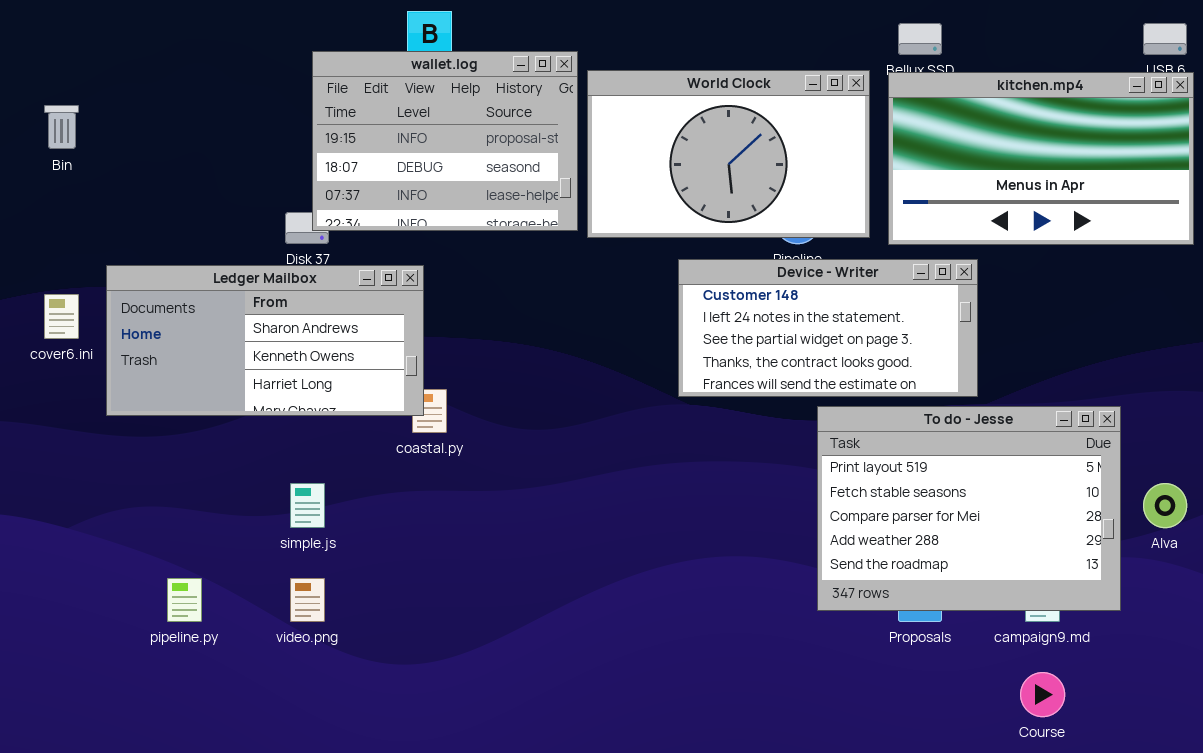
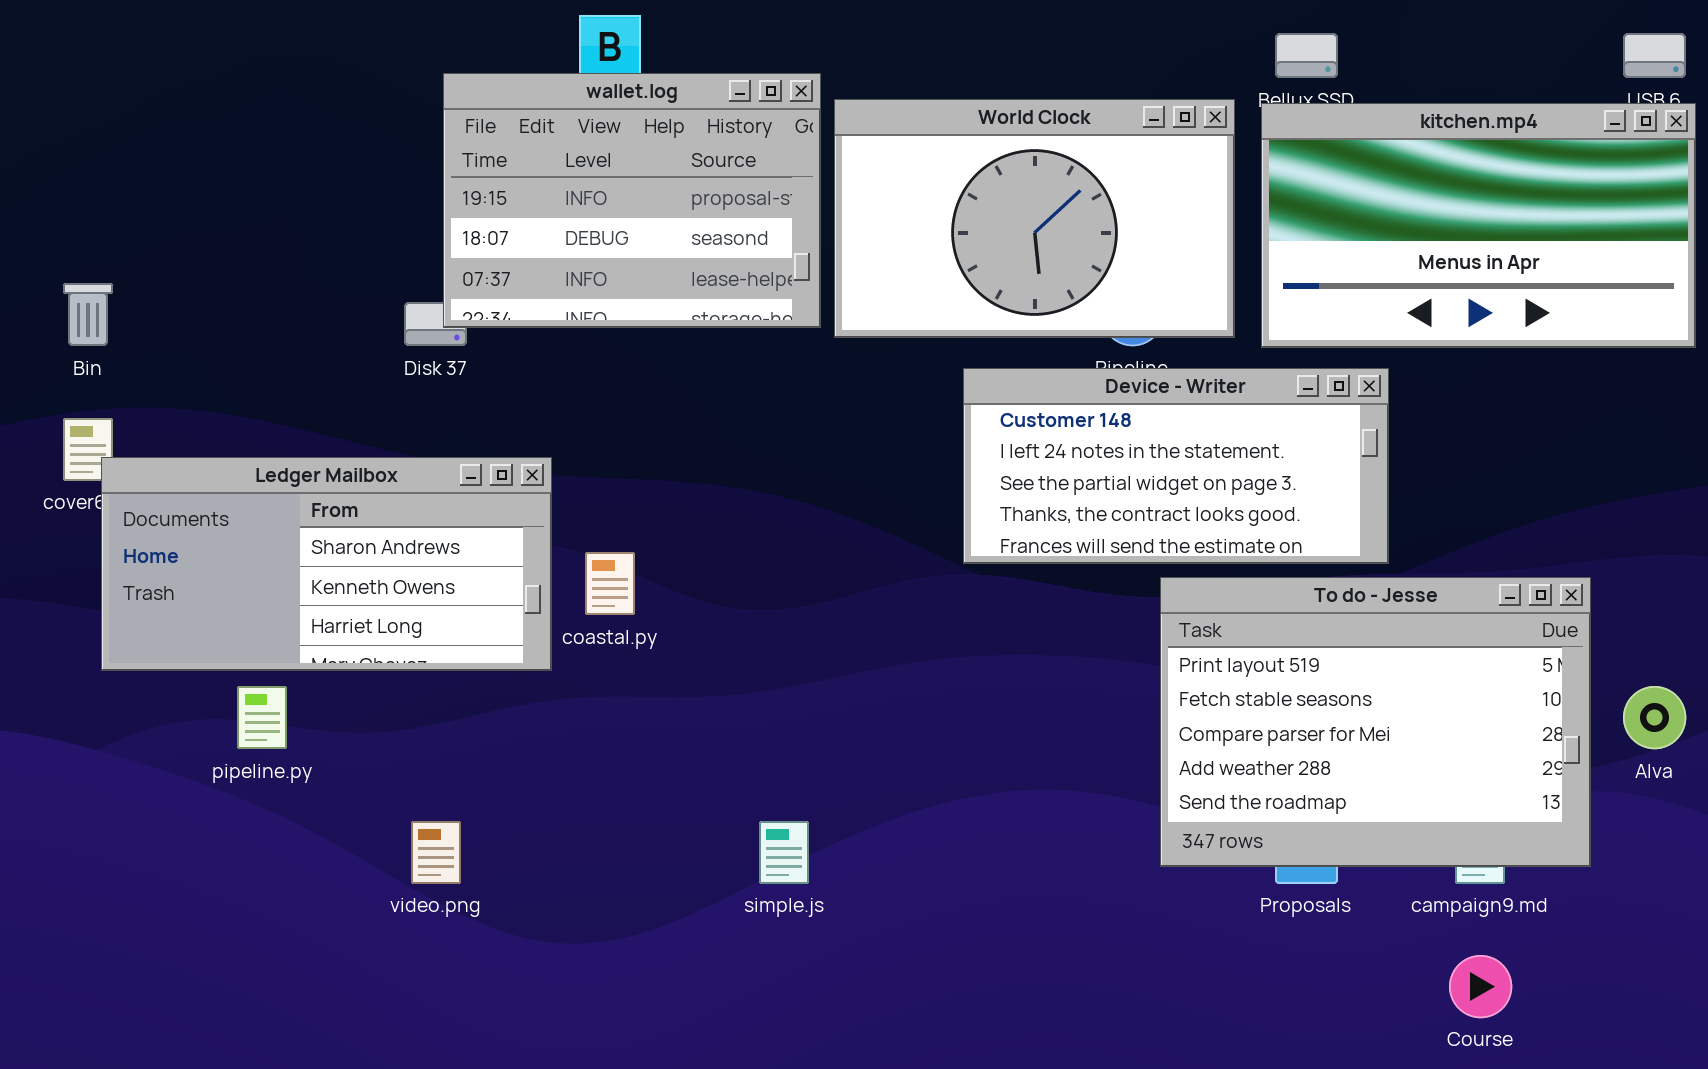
Bin: [44,105,79,149] -> [63,283,113,346], moved
Ledger Mailbox: [106,265,424,416] -> [101,457,552,671], moved
simple.js: [290,483,325,528] -> [759,821,809,884], moved
pipeline.py: [167,578,202,622] -> [237,686,287,749], moved

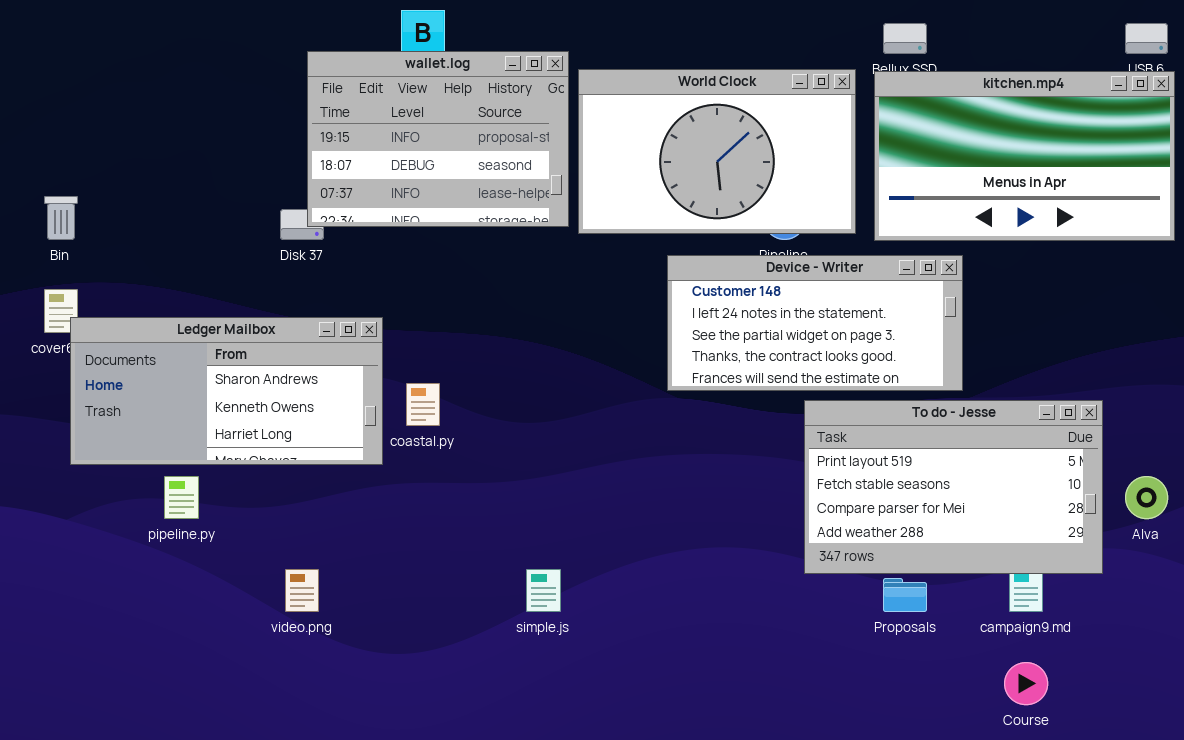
To do - Jesse: [1160,577,1591,867] -> [804,400,1103,574], resized

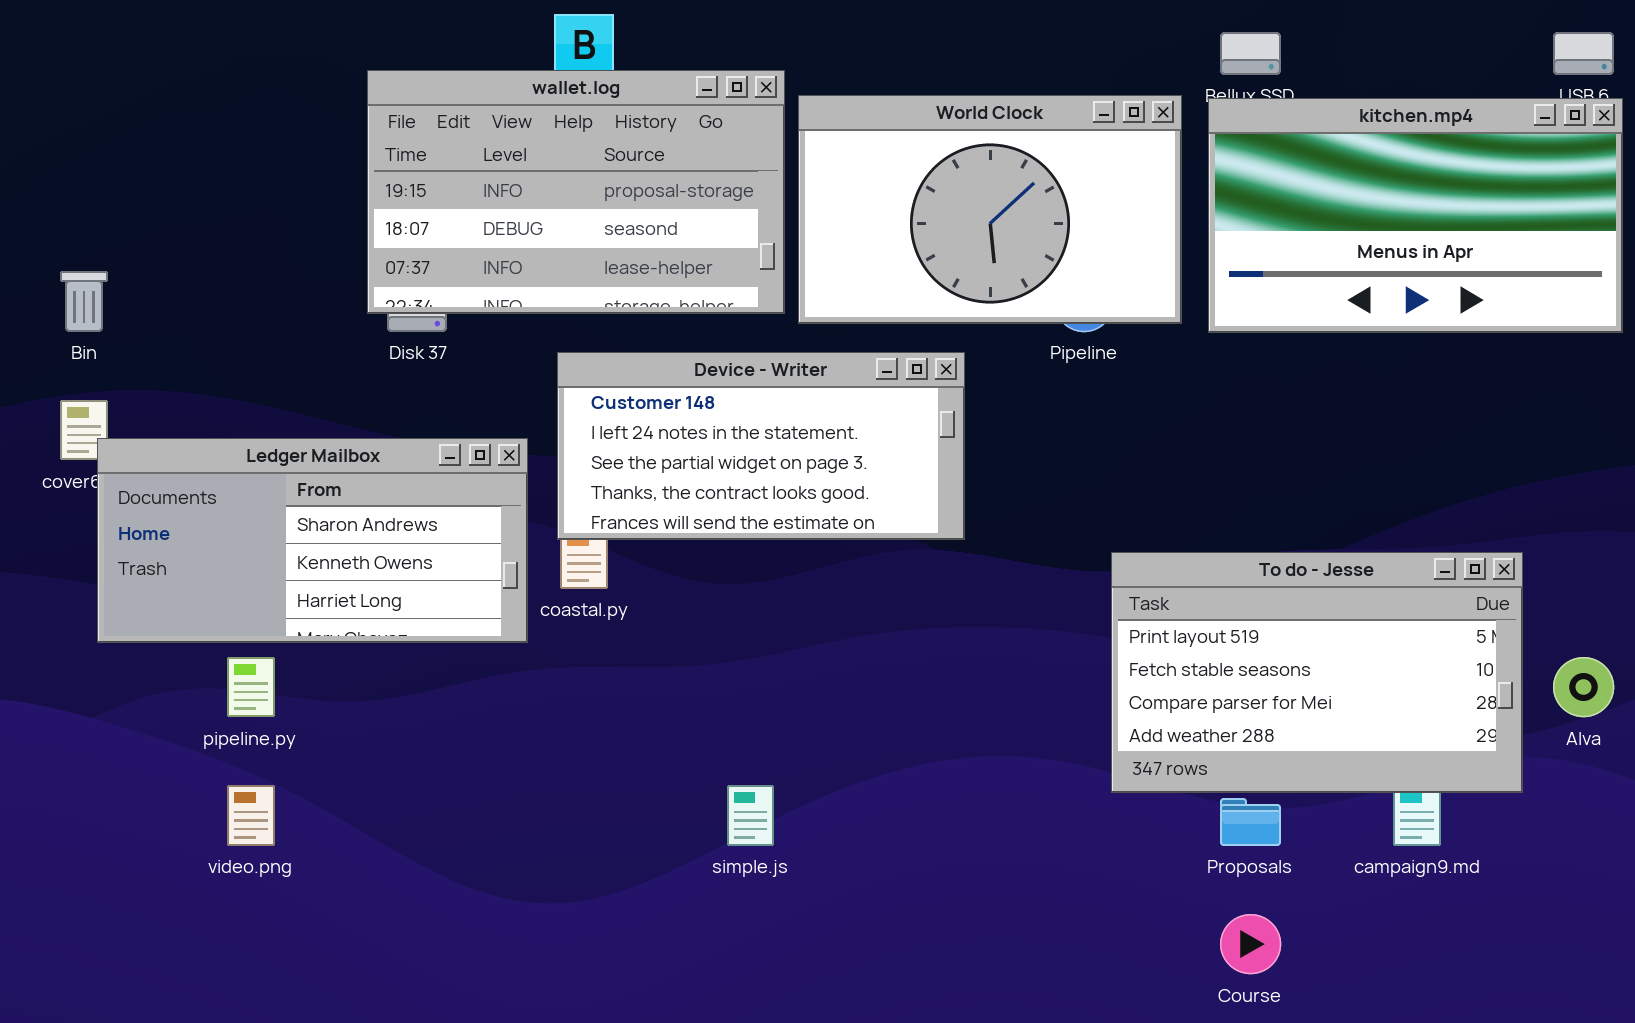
wallet.log: [307,51,569,227] -> [367,70,785,314], resized
Device - Writer: [667,255,963,391] -> [557,352,965,540], moved
video.png: [285,569,319,612] -> [227,785,275,846], moved
Course: [1004,662,1048,705] -> [1220,914,1281,974], moved

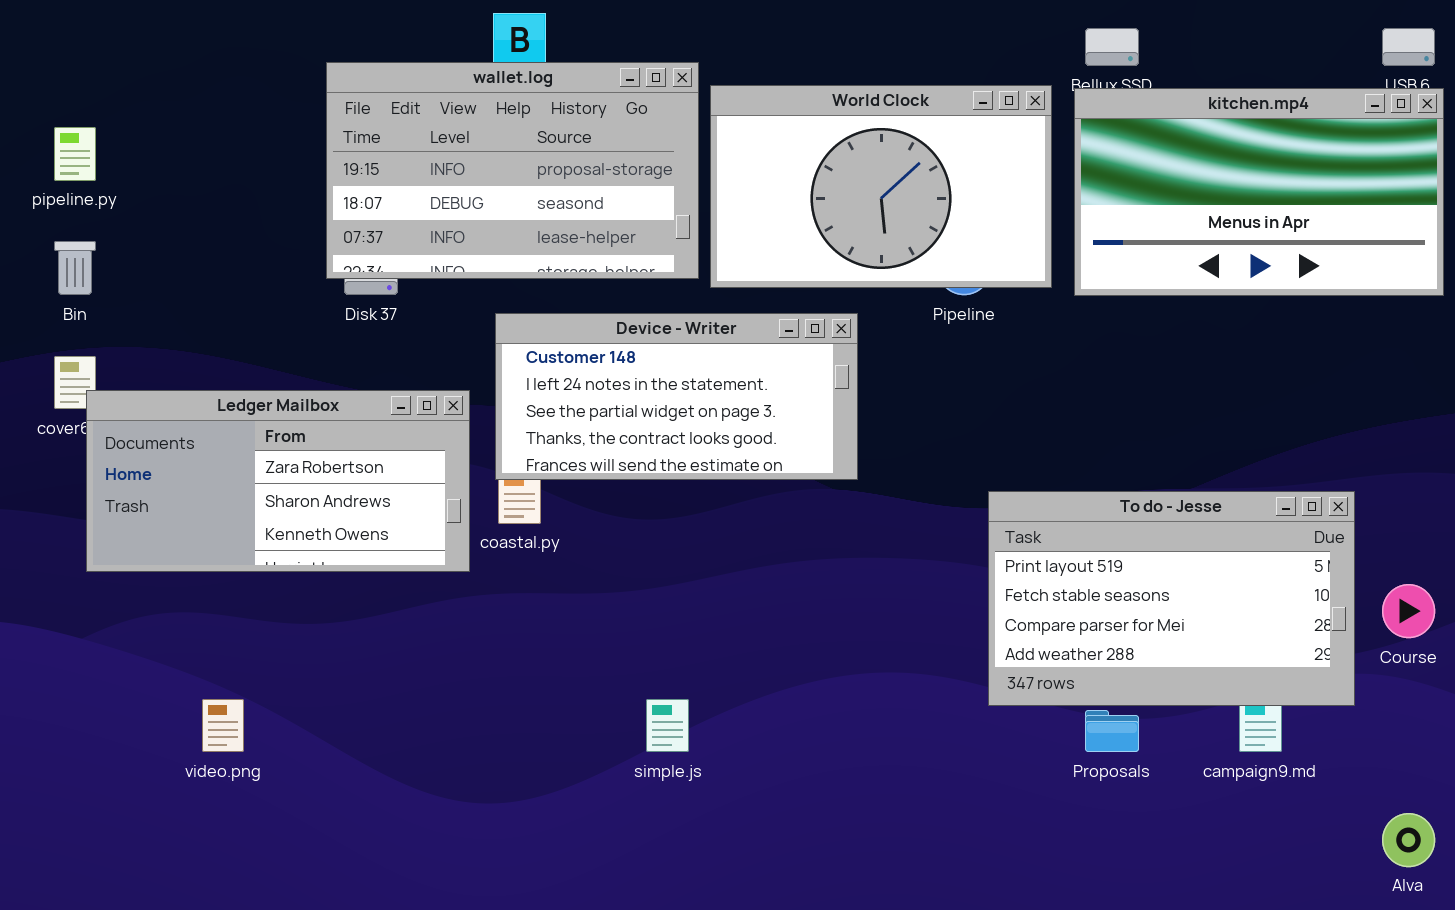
Ledger Mailbox: [97,438,528,643] -> [86,390,470,572], scrolled up 1 row
pipeline.py: [227,657,275,717] -> [54,127,96,181], moved
Alva: [1553,657,1614,717] -> [1382,813,1435,867], moved
Course: [1220,914,1281,974] -> [1382,584,1435,638], moved

